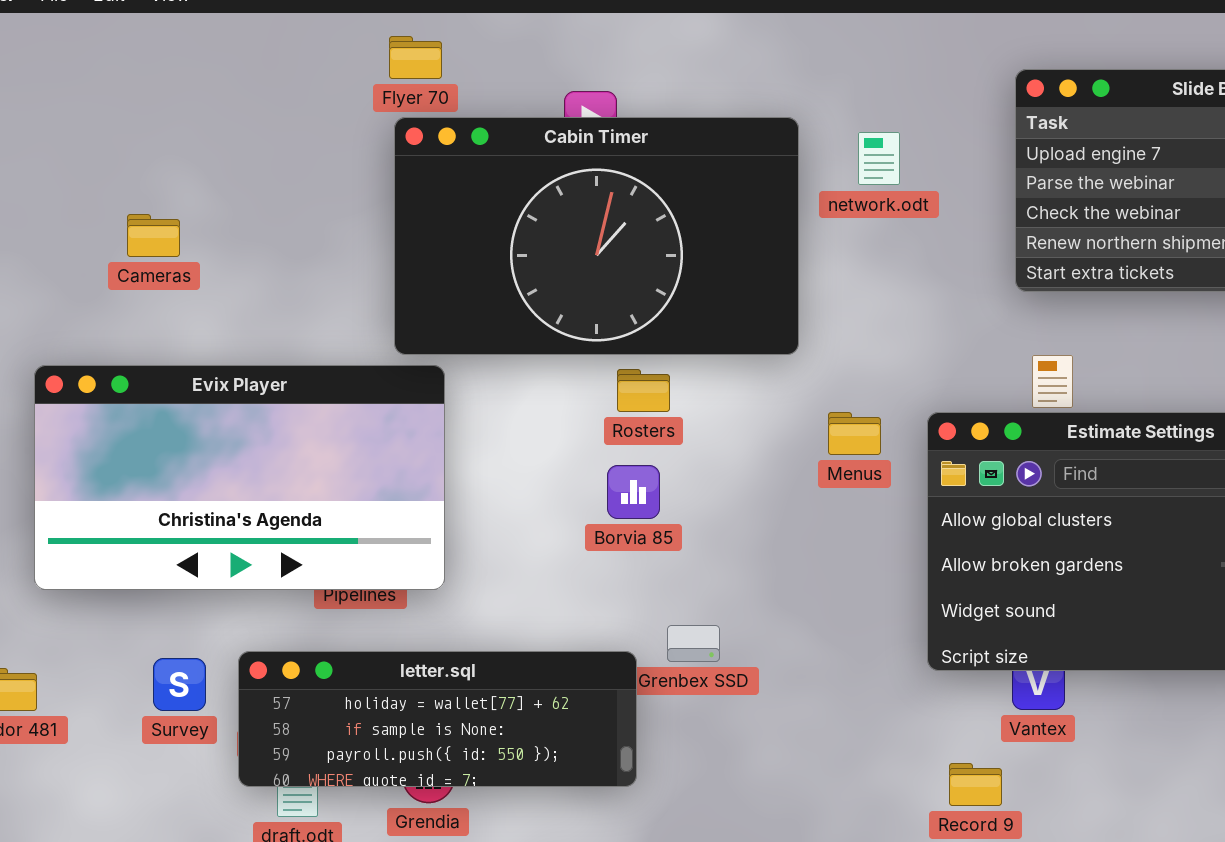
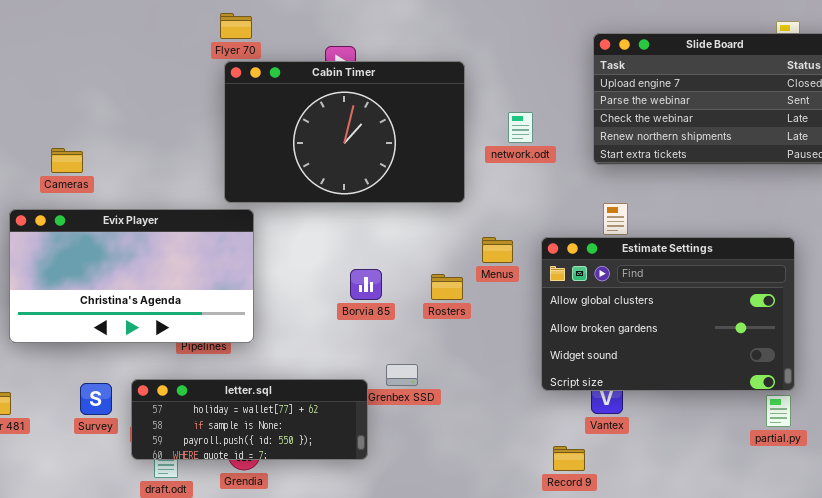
network.odt: [858,132,900,185] -> [508,112,533,143], moved
Cameras: [127,214,180,257] -> [51,148,83,173], moved
Rosters: [617,369,670,412] -> [431,274,463,300], moved

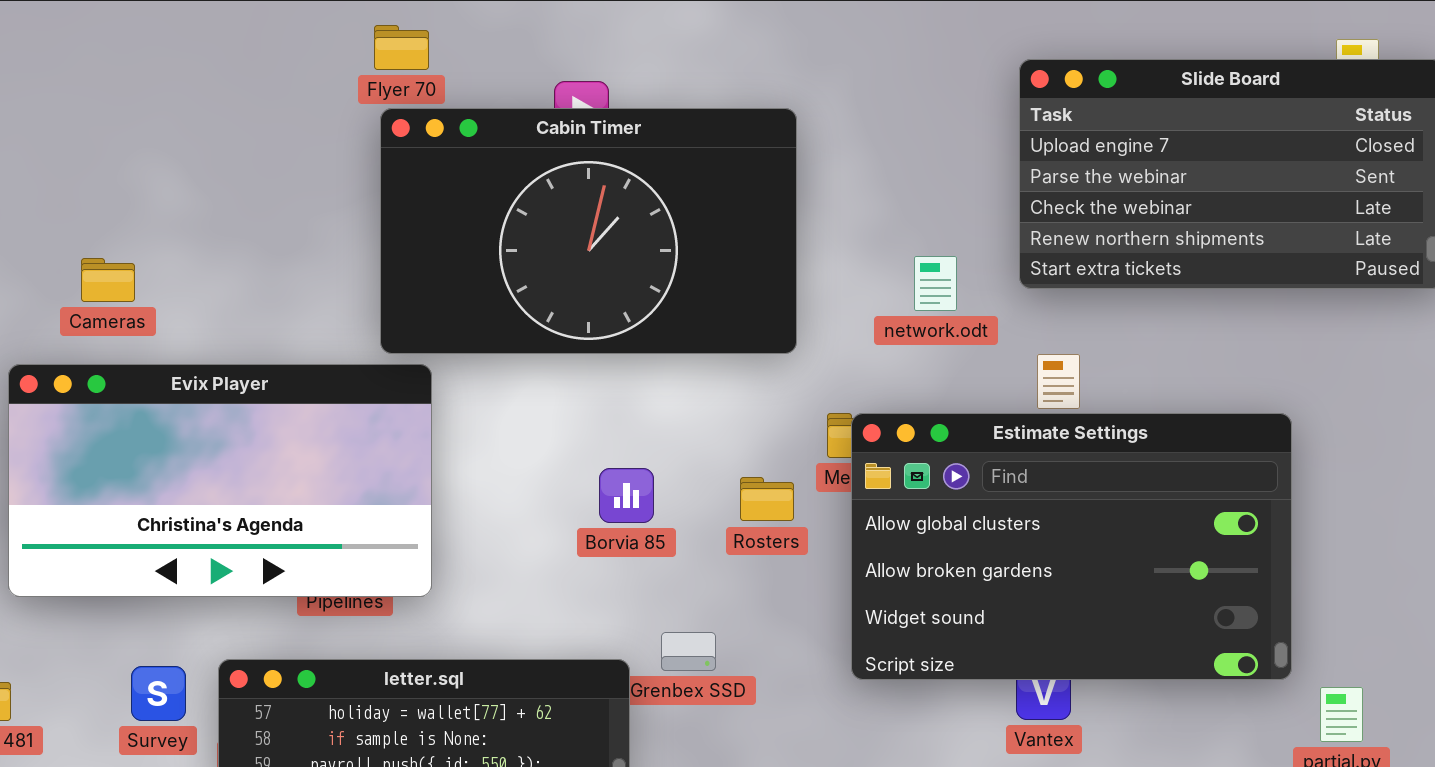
network.odt: [508,112,533,143] -> [914,256,957,311], moved
Estimate Settings: [541,237,795,391] -> [851,413,1292,680], moved

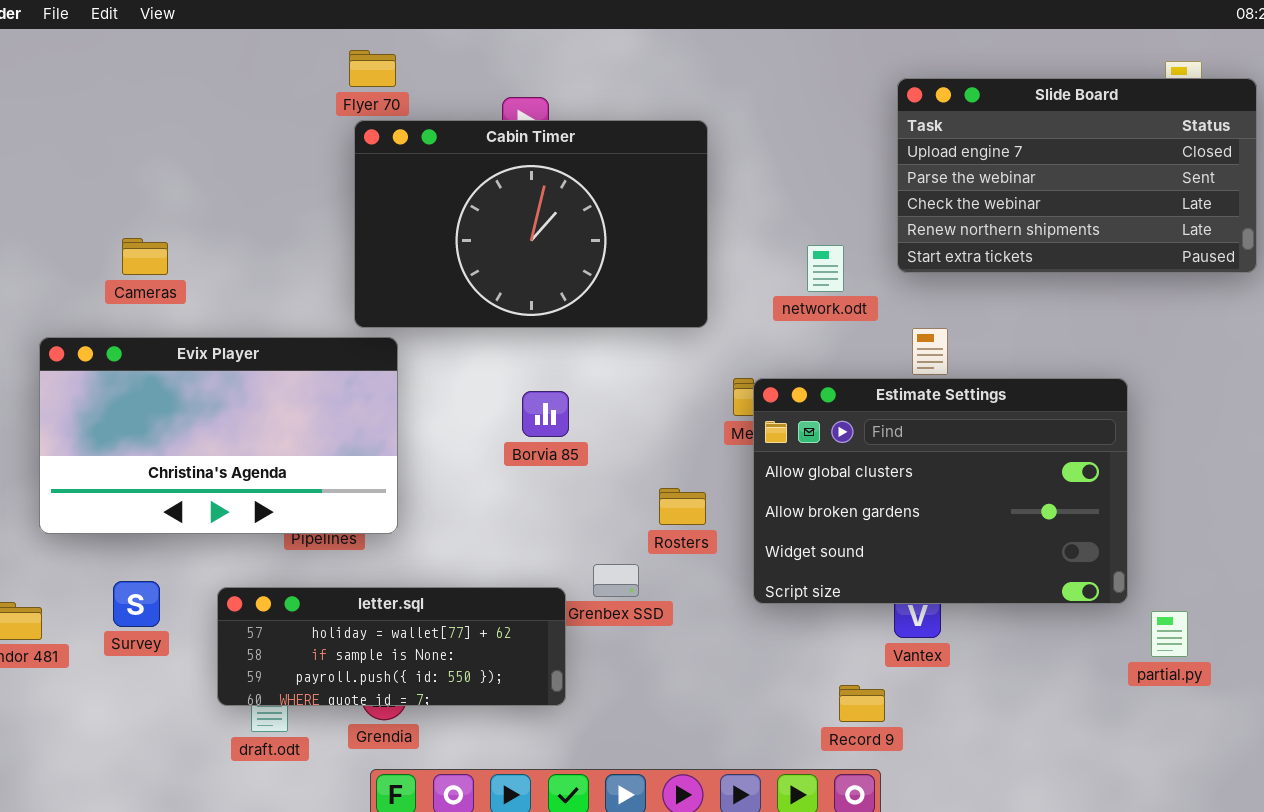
Cameras: [81,258,135,302] -> [122,238,168,275], moved
Borvia 85: [599,468,654,523] -> [522,391,569,437], moved
Rosters: [740,477,794,521] -> [659,488,706,525], moved
Survey: [131,666,186,721] -> [113,581,160,627], moved

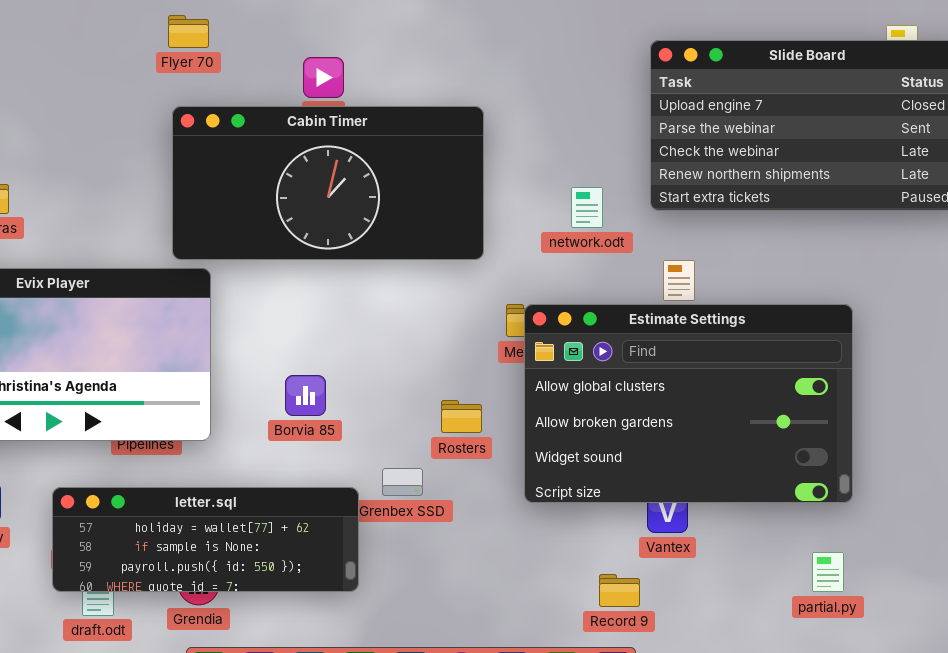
Cabin Timer: [354,120,708,328] -> [172,106,484,260], resized
Borvia 85: [522,391,569,437] -> [285,375,326,416], moved
partial.py: [1151,611,1188,657] -> [812,552,844,592], moved

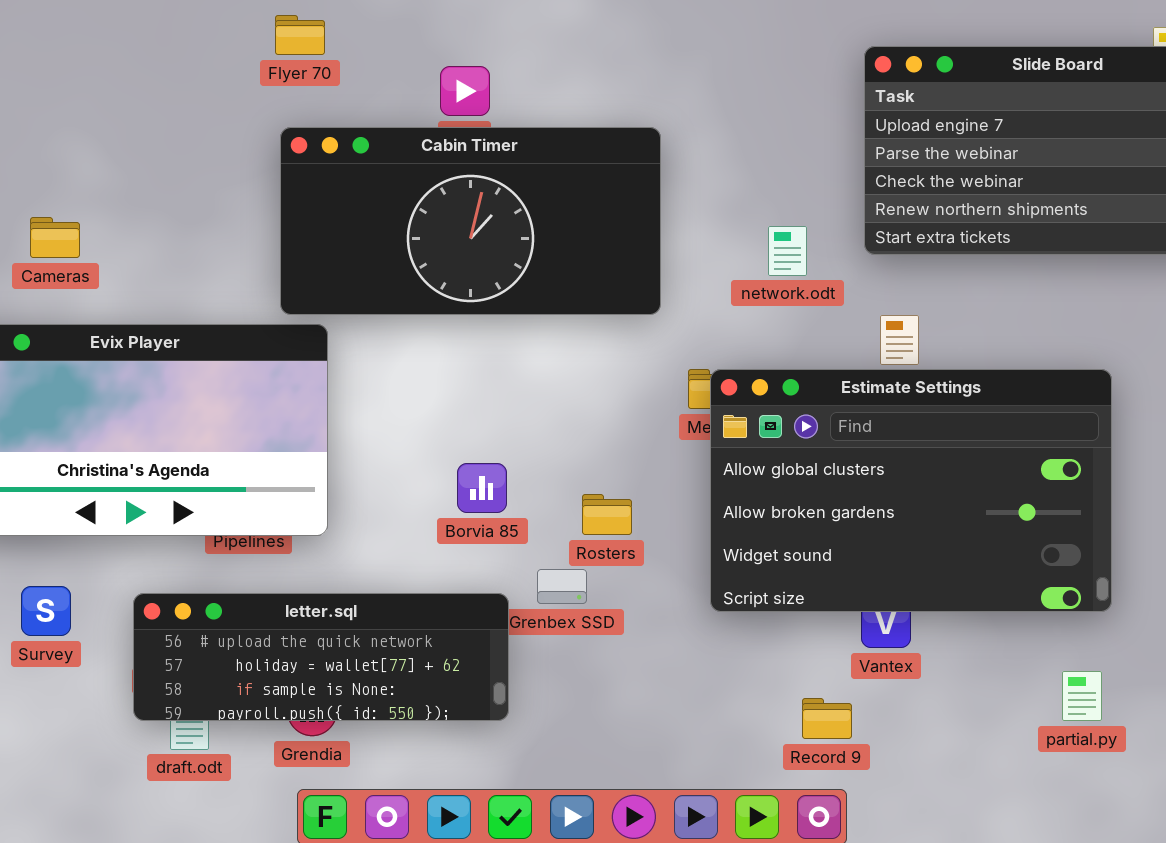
Borvia 85: [285,375,326,416] -> [457,463,507,513], moved
Rosters: [441,400,482,433] -> [582,494,632,535], moved
letter.sql: [52,487,359,592] -> [133,593,509,721], scrolled up 1 row

